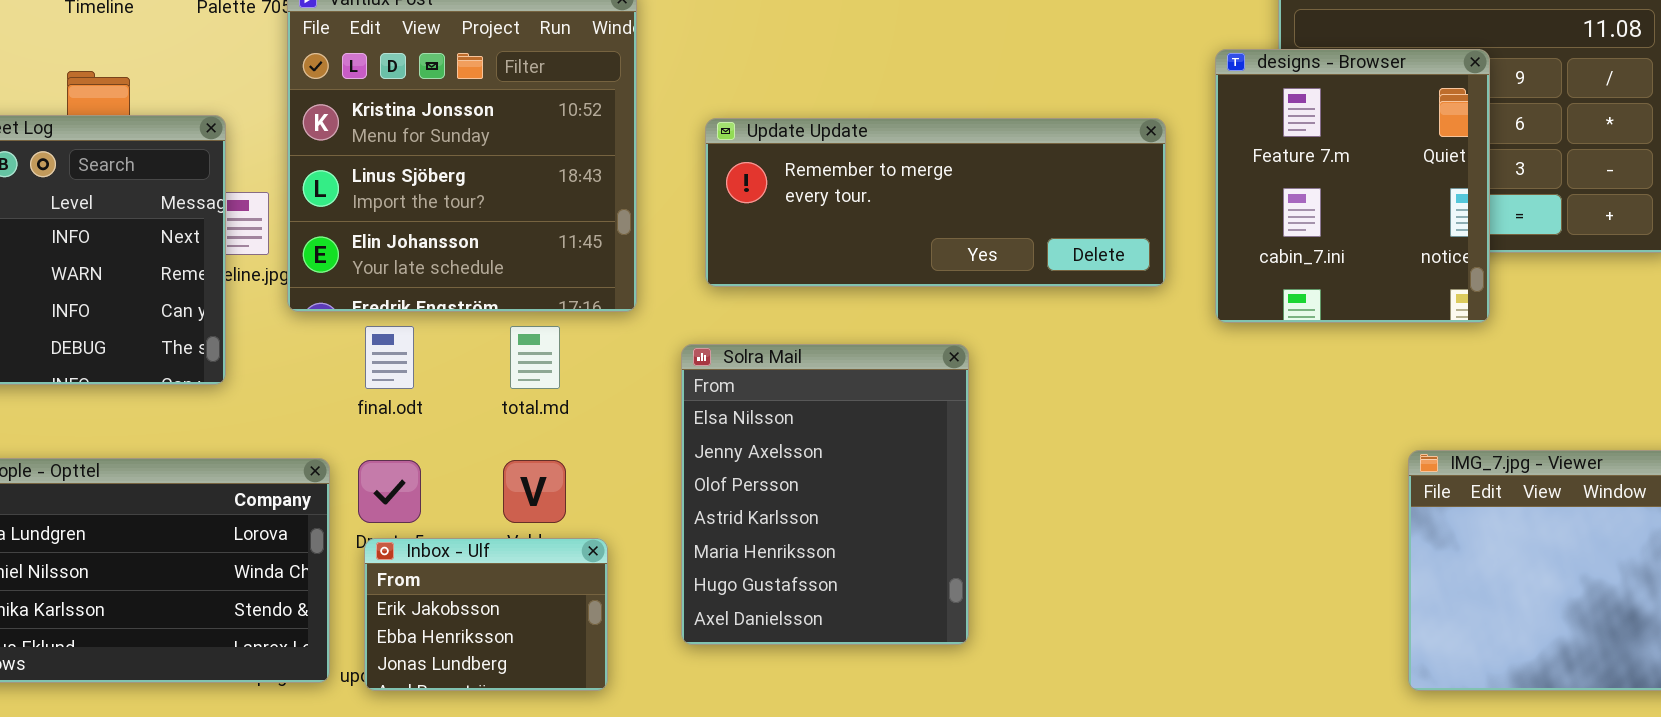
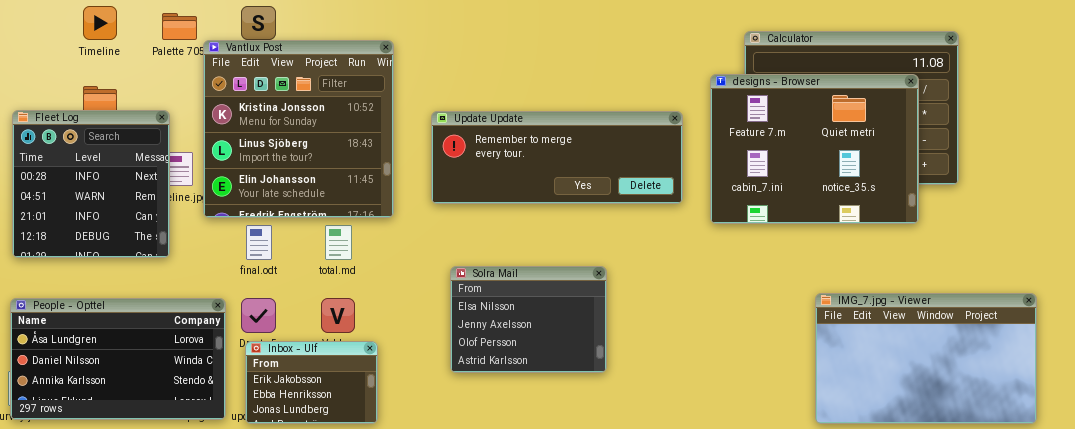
designs - Browser: [1215,49,1490,323] -> [710,74,919,224], resized
Solra Mail: [681,344,969,645] -> [450,266,607,373], moved, resized

